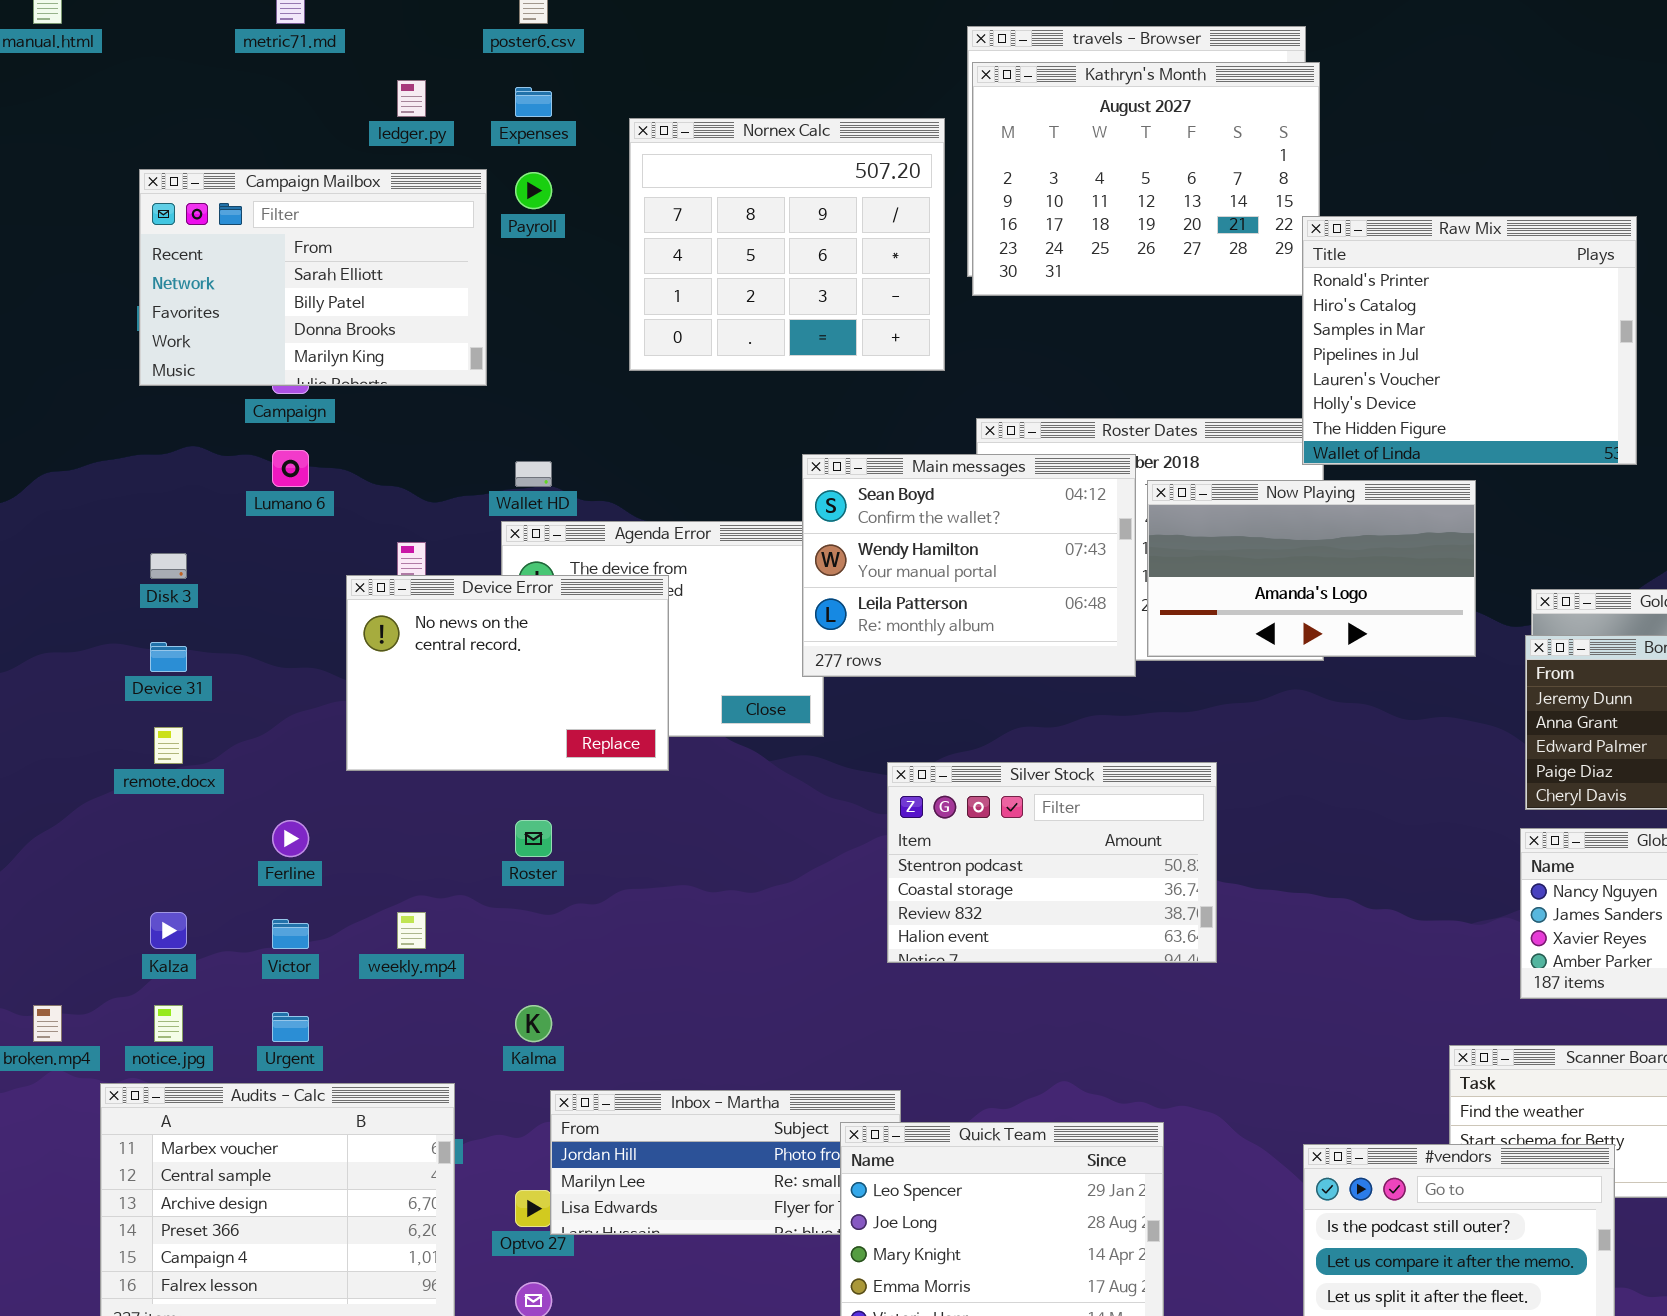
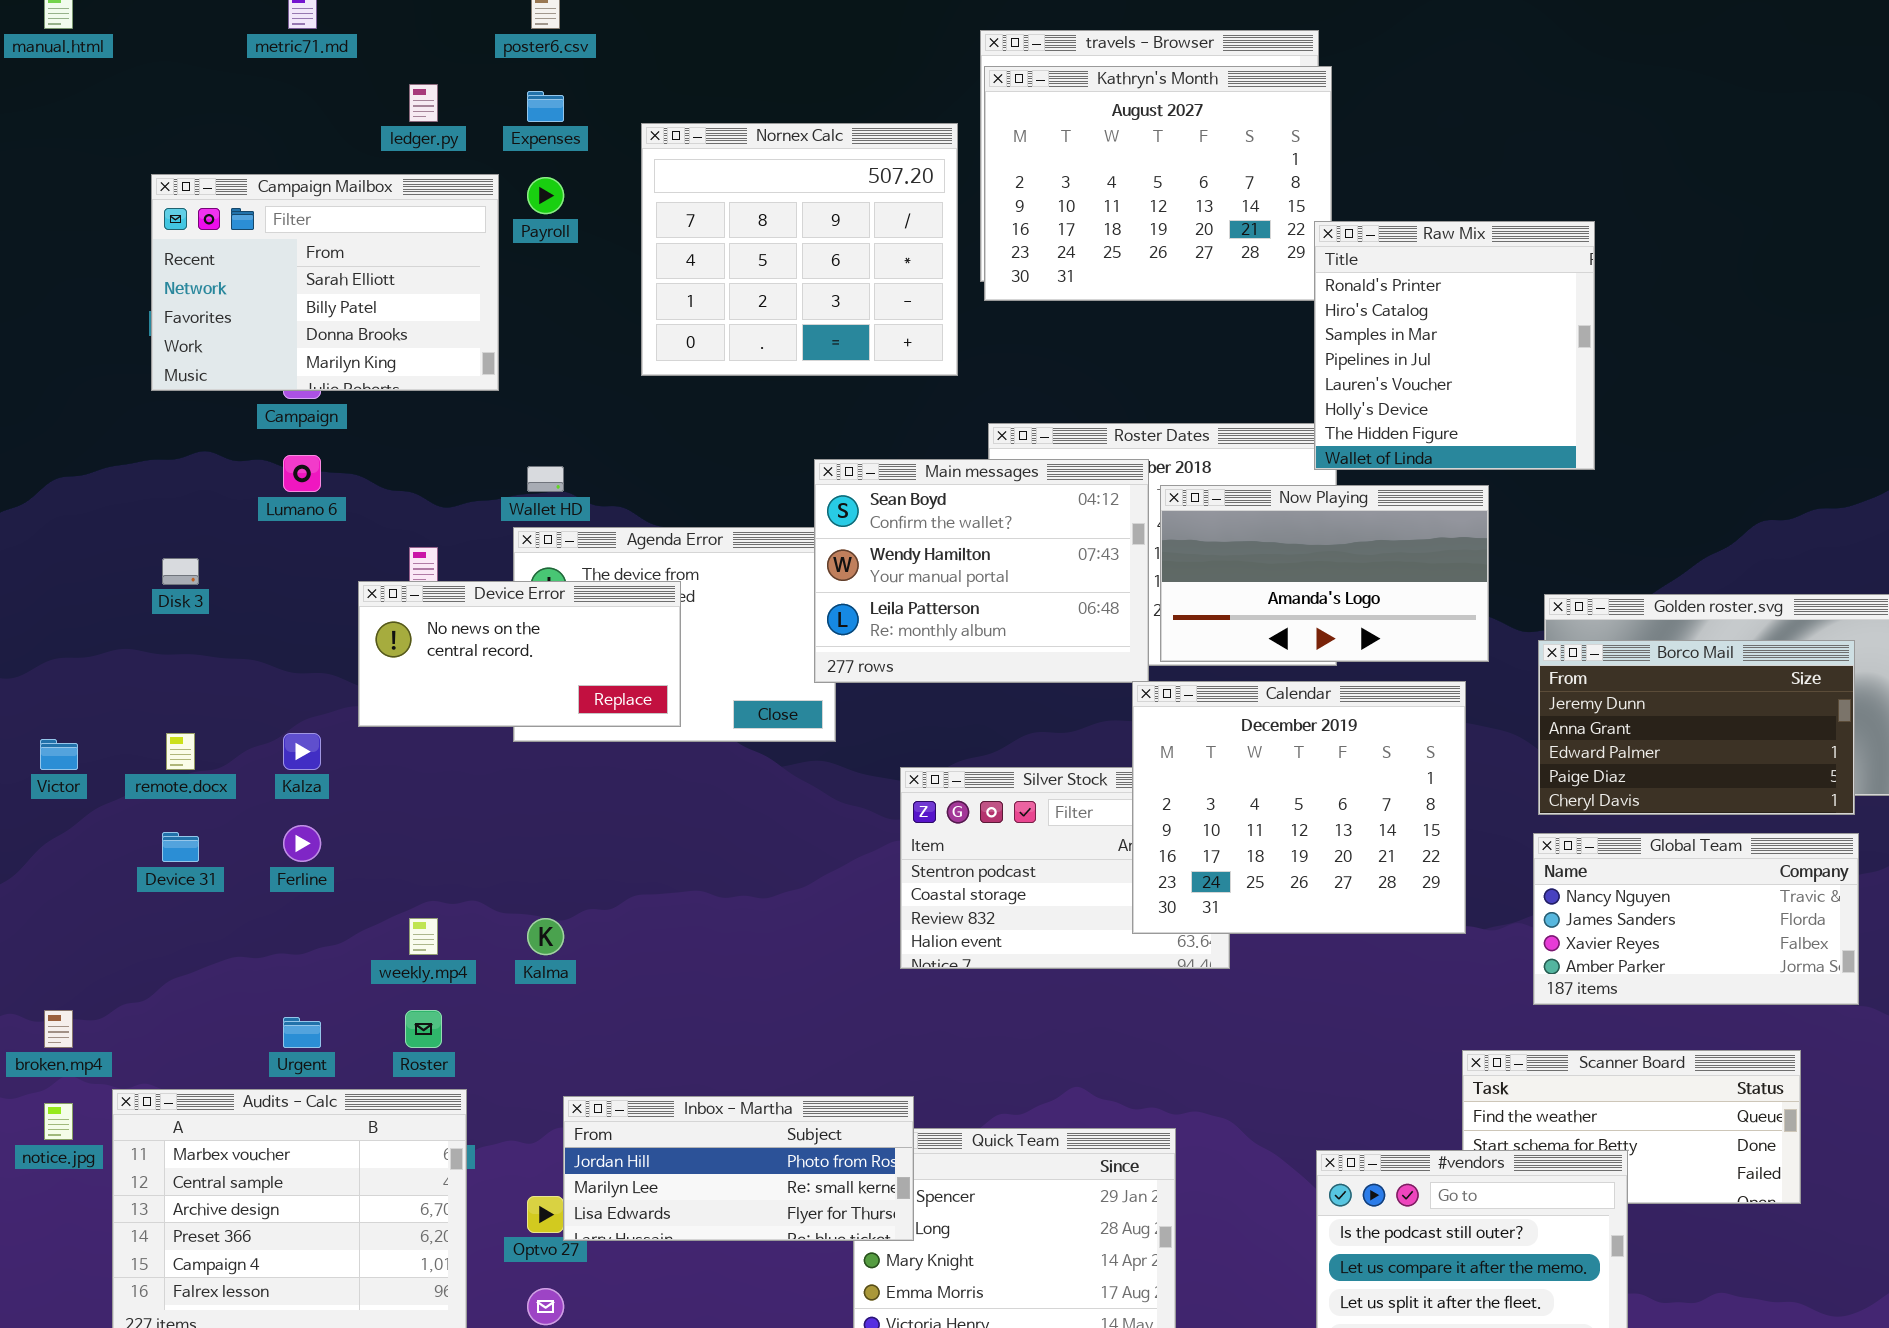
Raw Mix: [1302,216,1637,465] -> [1314,221,1595,470], resized
Device Error: [346,575,669,771] -> [358,581,681,727], resized
Device 31: [150,642,187,672] -> [162,832,199,862], moved
Calendar: none -> [1132,681,1466,934], opened
Roster: [515,820,552,857] -> [405,1010,442,1048], moved
Kalza: [150,912,187,949] -> [283,733,321,770], moved
Victor: [272,919,309,949] -> [40,739,78,770], moved
notice.jpg: [154,1005,183,1042] -> [44,1103,73,1140], moved
Kalma: [515,1005,552,1042] -> [527,918,564,955], moved
Inbox - Martha: [550,1090,901,1235] -> [563,1096,914,1241], raised

